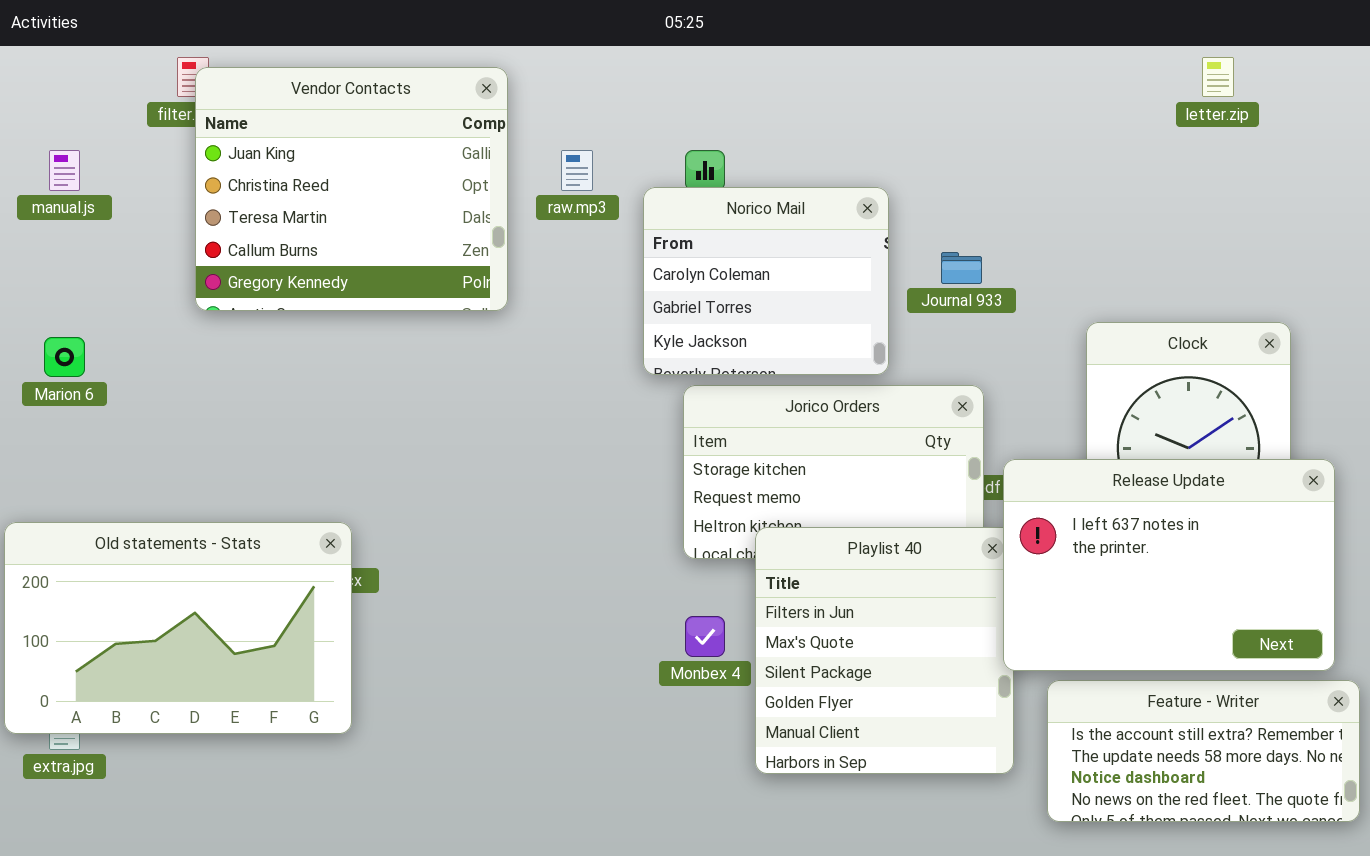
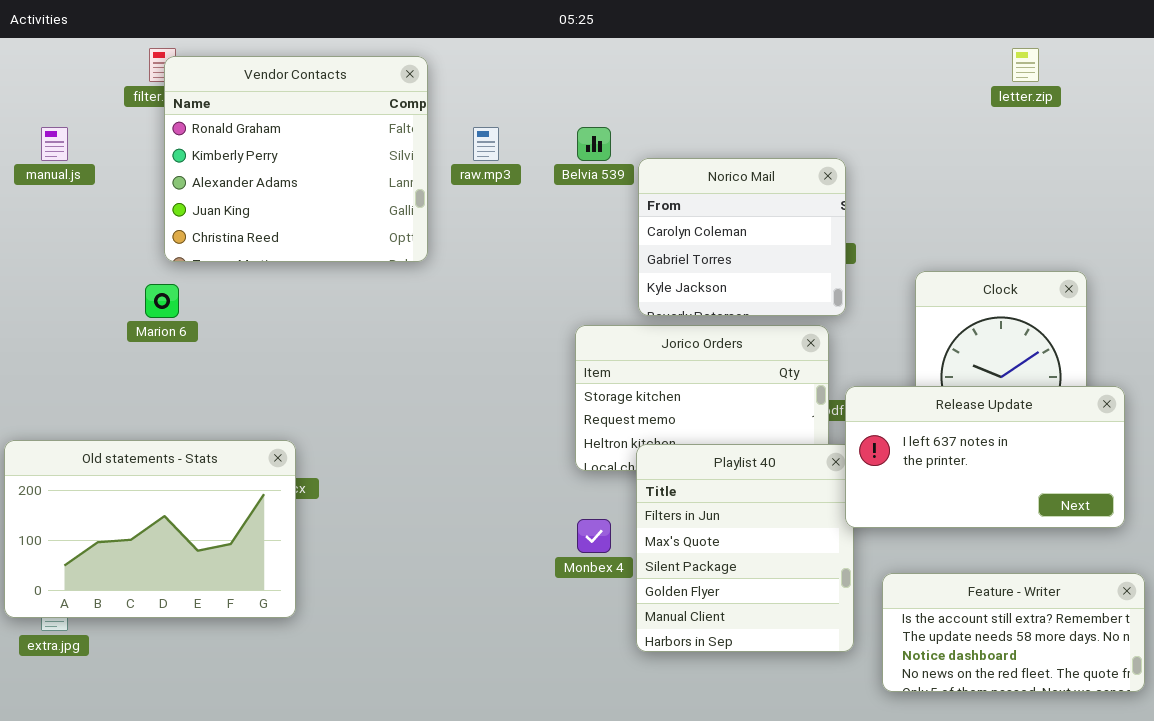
Vendor Contacts: [195,67,508,311] -> [164,56,428,262], scrolled up 3 rows
Norico Mail: [643,187,889,375] -> [638,158,846,316], moved
Marion 6: [44,337,85,377] -> [145,284,179,318], moved
Release Update: [1003,459,1335,671] -> [845,386,1125,528], resized

